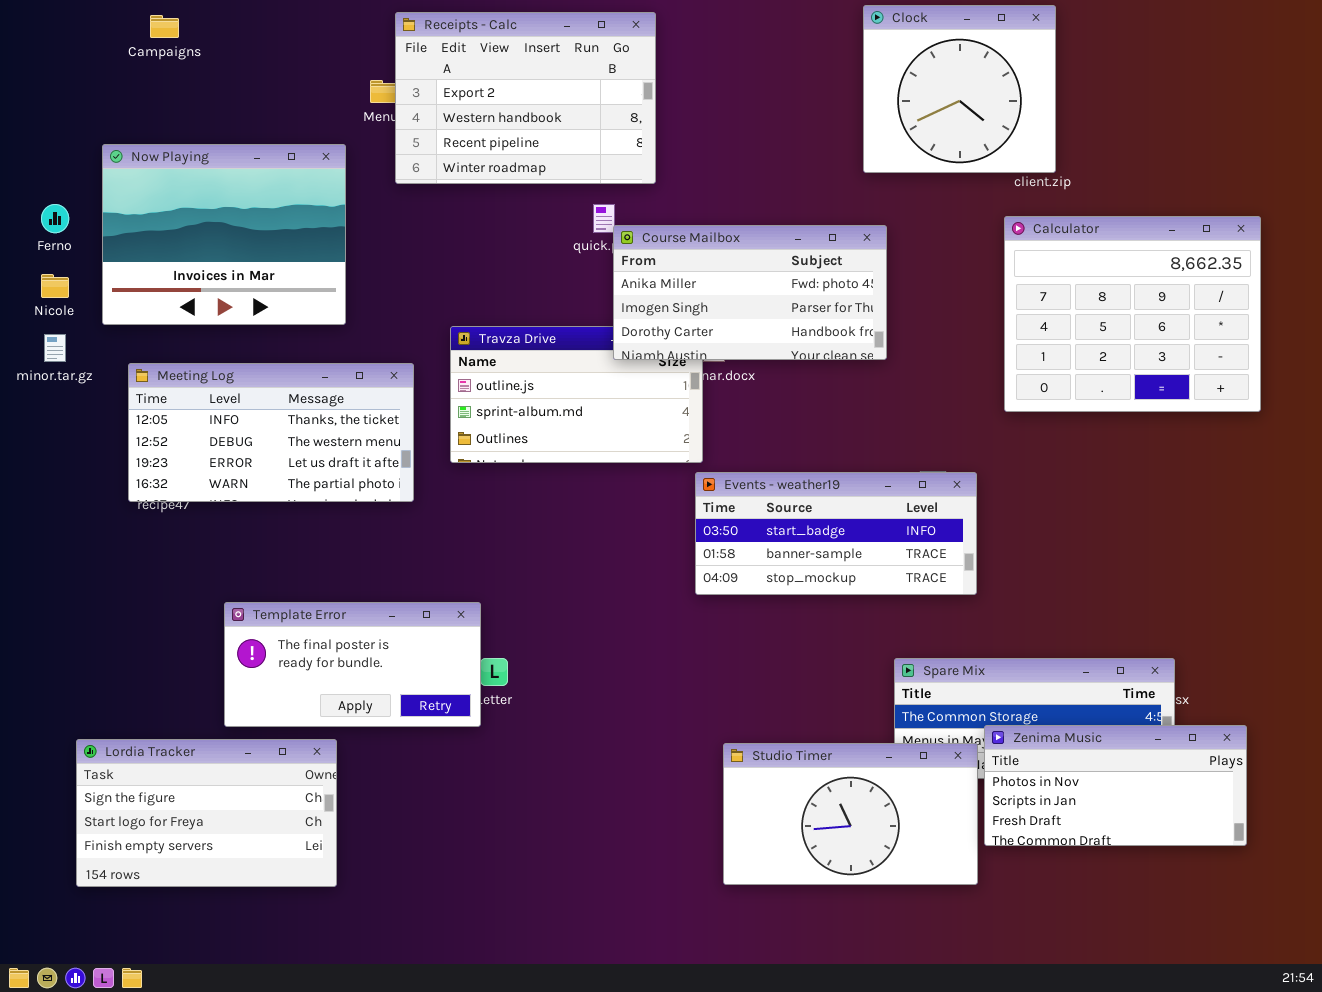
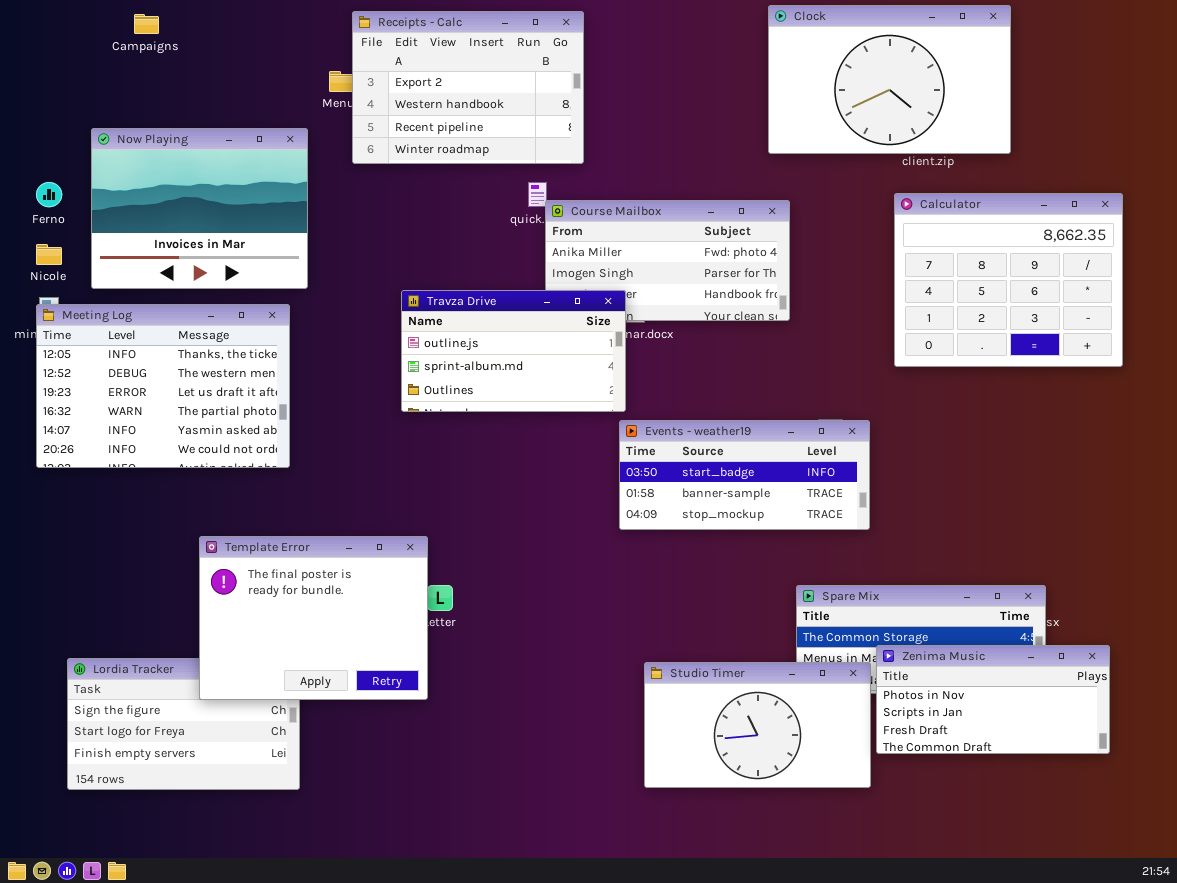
Clock: [863,5,1056,173] -> [768,5,1011,154], resized
Travza Drive: [450,326,703,463] -> [401,290,626,412], raised
Meeting Log: [128,363,414,502] -> [36,304,290,468], moved, resized
Template Error: [224,602,481,727] -> [199,536,428,700], resized

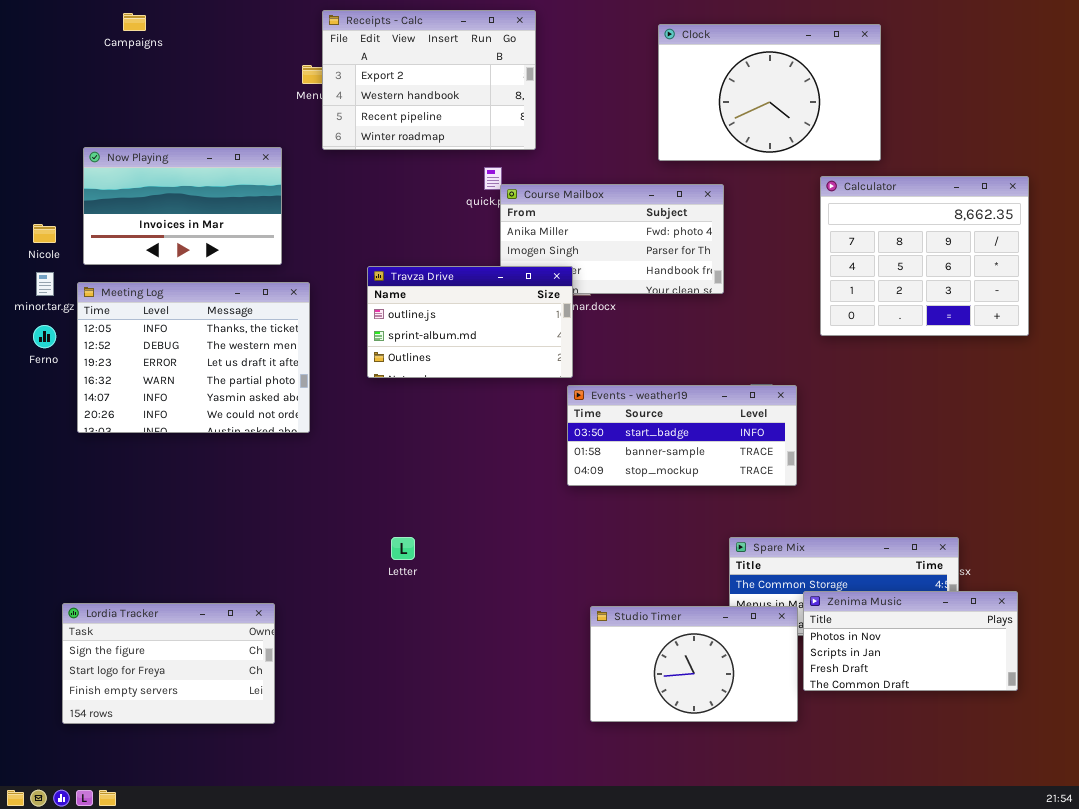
Clock: [768,5,1011,154] -> [658,24,881,161], moved
Now Playing: [91,128,308,289] -> [83,147,282,265], resized
Ferno: [36,182,62,207] -> [33,325,56,348], moved
Meeting Log: [36,304,290,468] -> [77,282,310,433], moved
Template Error: [199,536,428,700] -> none, closed

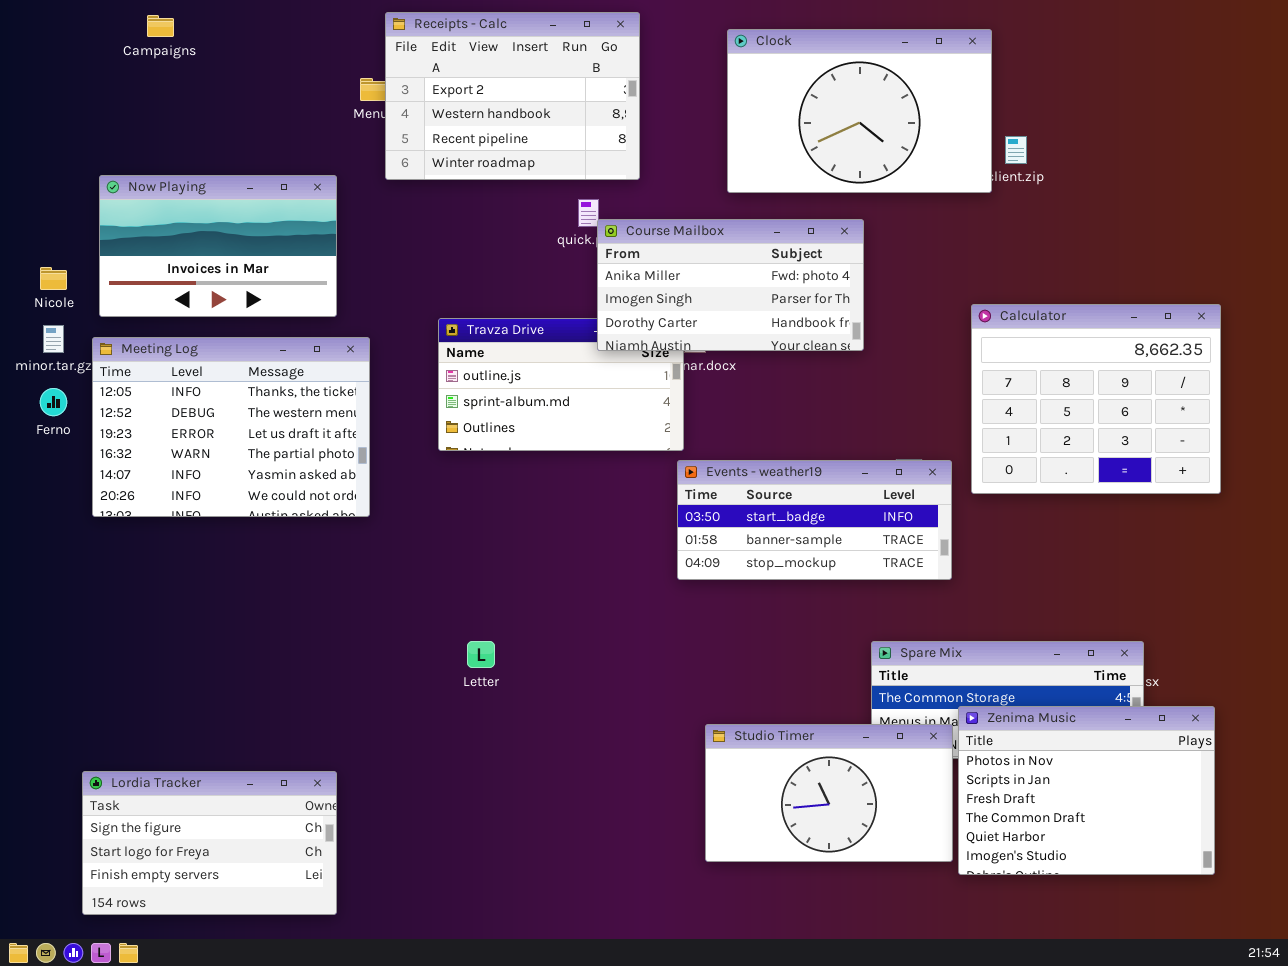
Clock: [658,24,881,161] -> [727,29,992,193], moved
Calculator: [820,176,1029,336] -> [971,304,1221,494], moved
Course Mailbox: [500,184,724,294] -> [597,219,864,351], raised
Zenima Music: [803,591,1018,691] -> [958,706,1215,875], resized
Lordia Tracker: [62,603,275,724] -> [82,771,337,915], moved

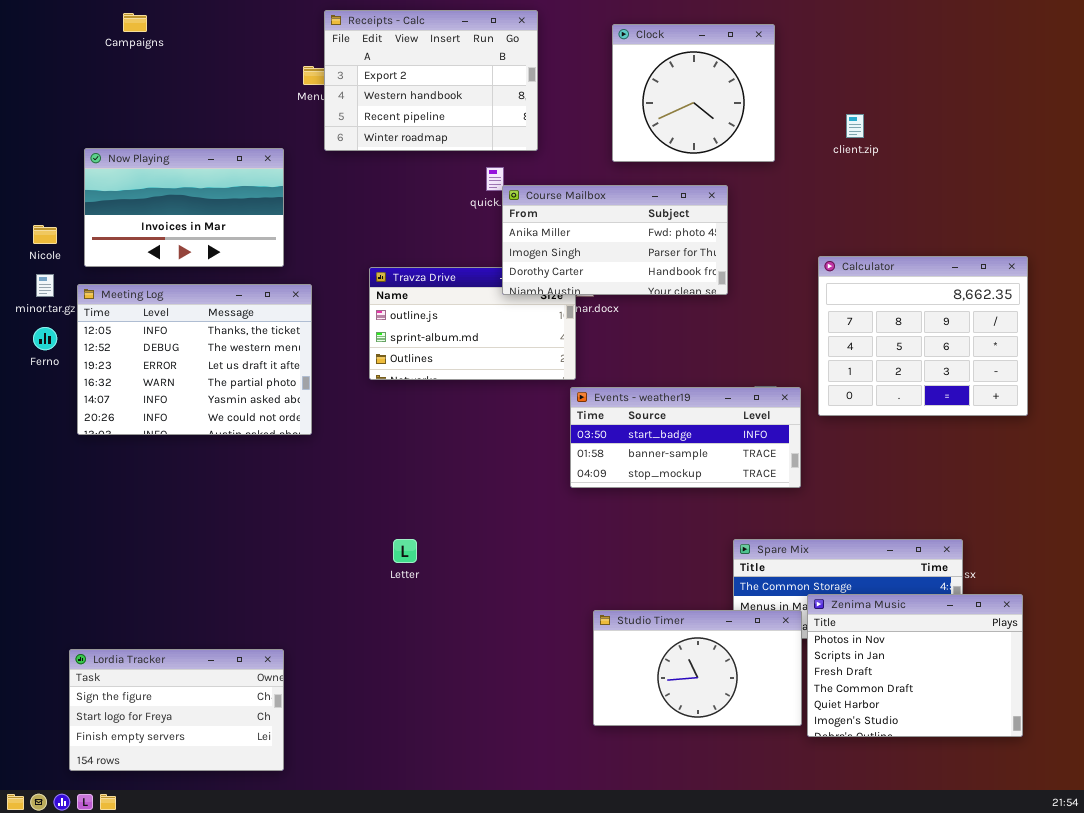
Clock: [727,29,992,193] -> [612,24,775,162], resized

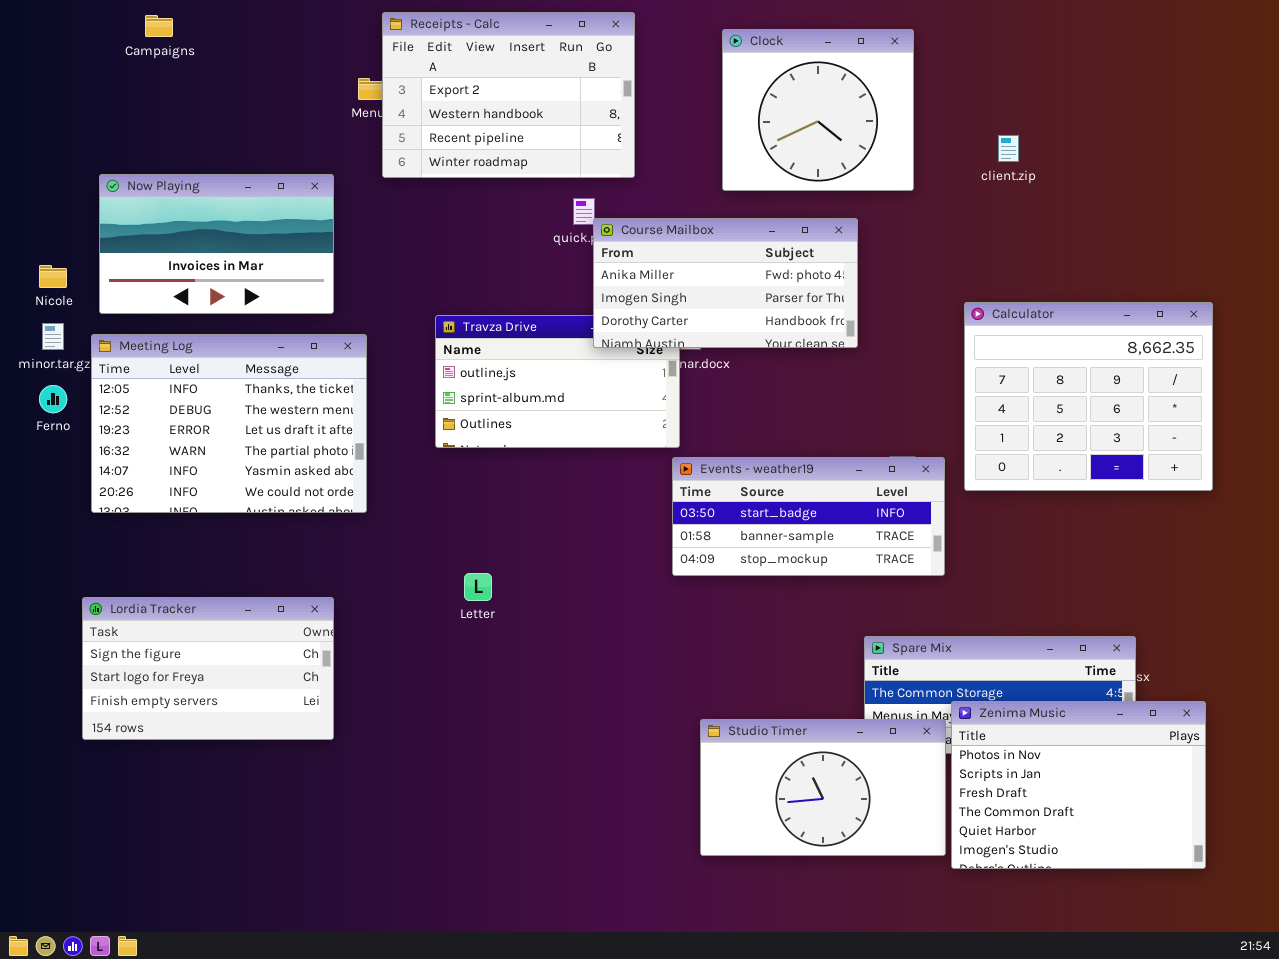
Letter: [393,539,417,563] -> [464,573,492,601], moved
Lordia Tracker: [69,649,284,771] -> [82,597,334,740], moved

